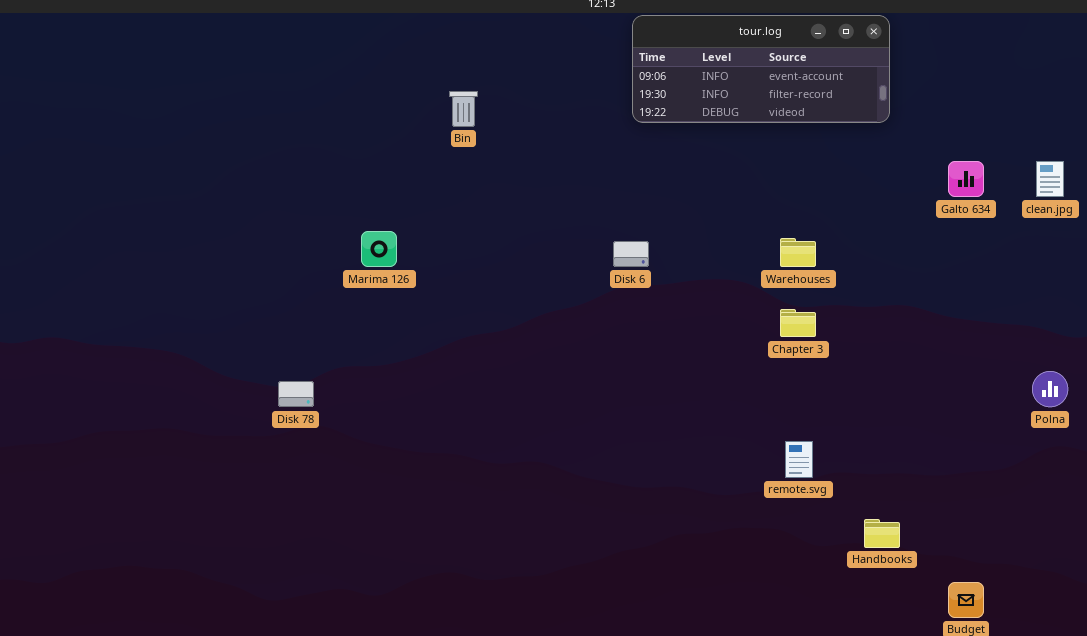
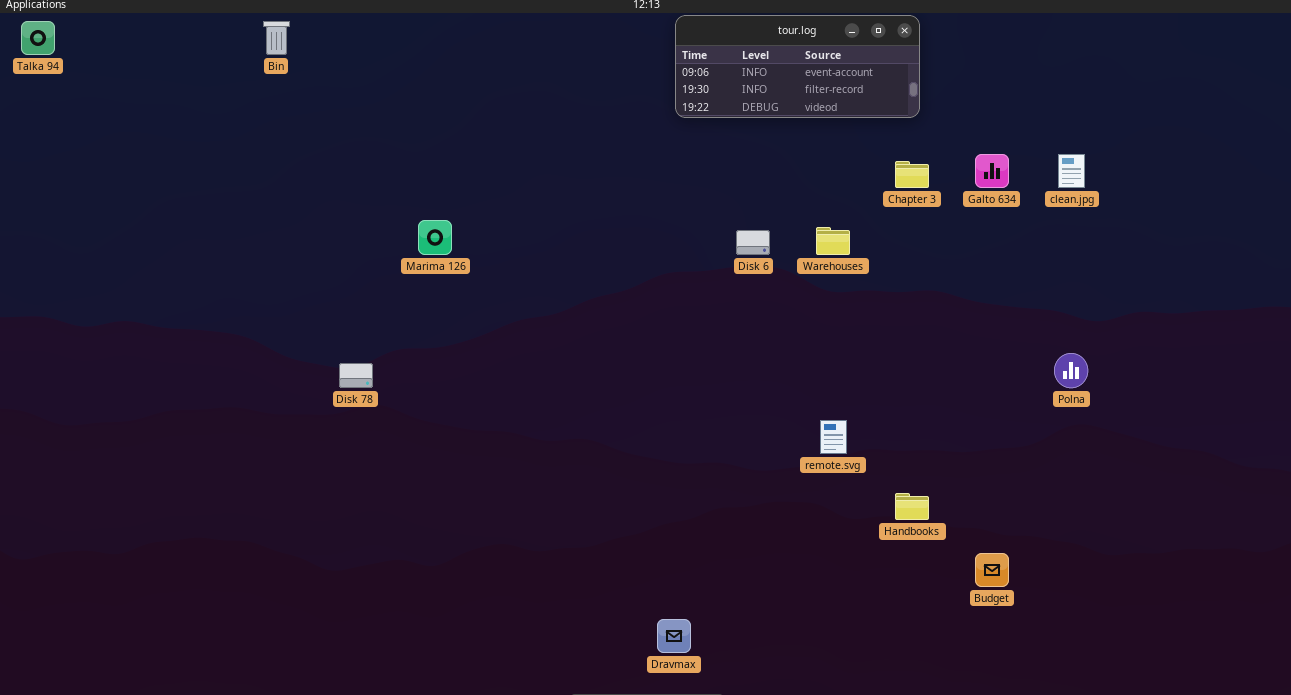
Bin: [449,91,478,127] -> [263,21,290,55], moved
Disk 6: [613,241,649,267] -> [736,230,770,255], moved
Chapter 3: [780,309,816,337] -> [895,161,929,188], moved

